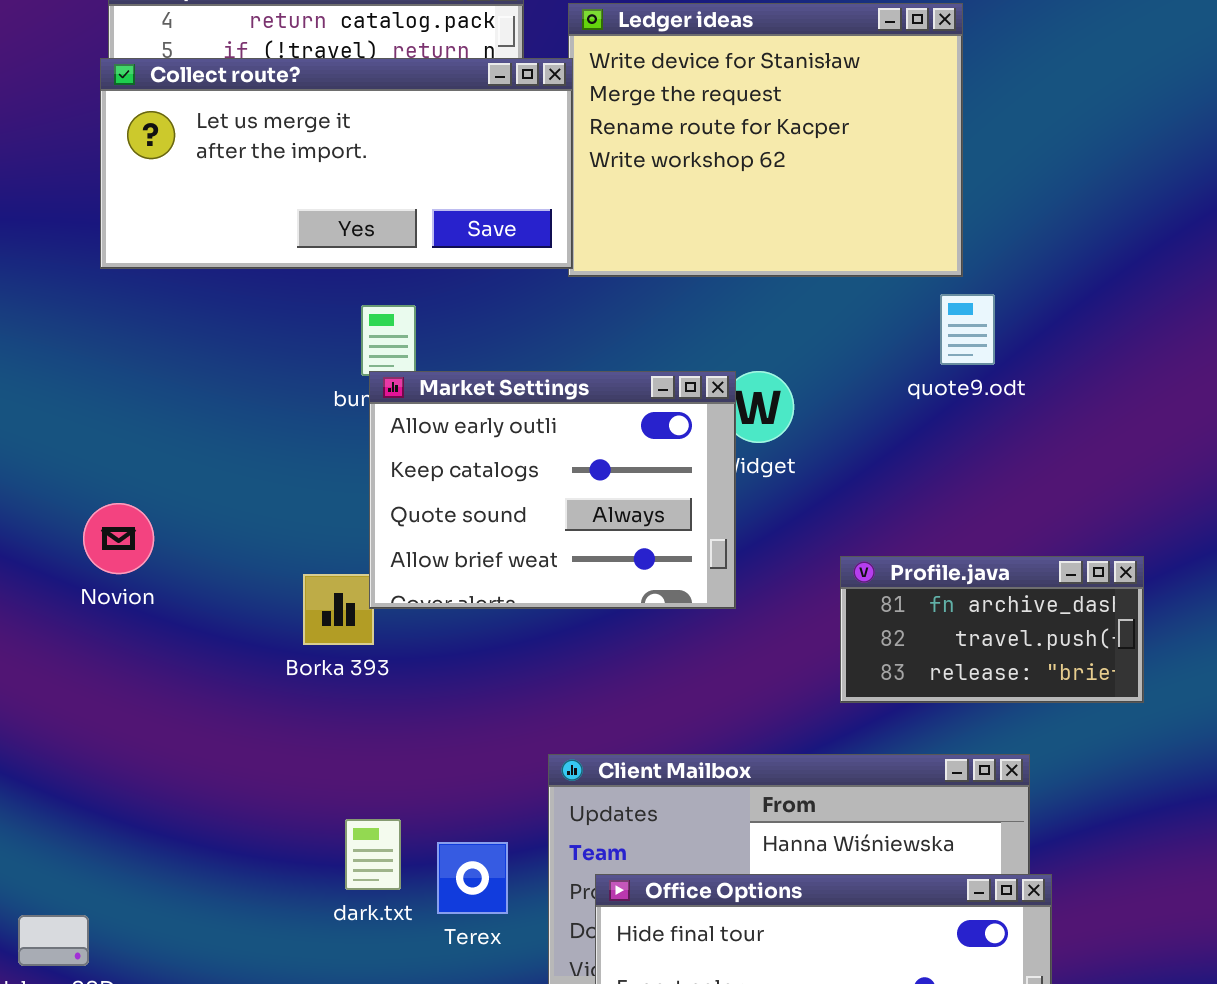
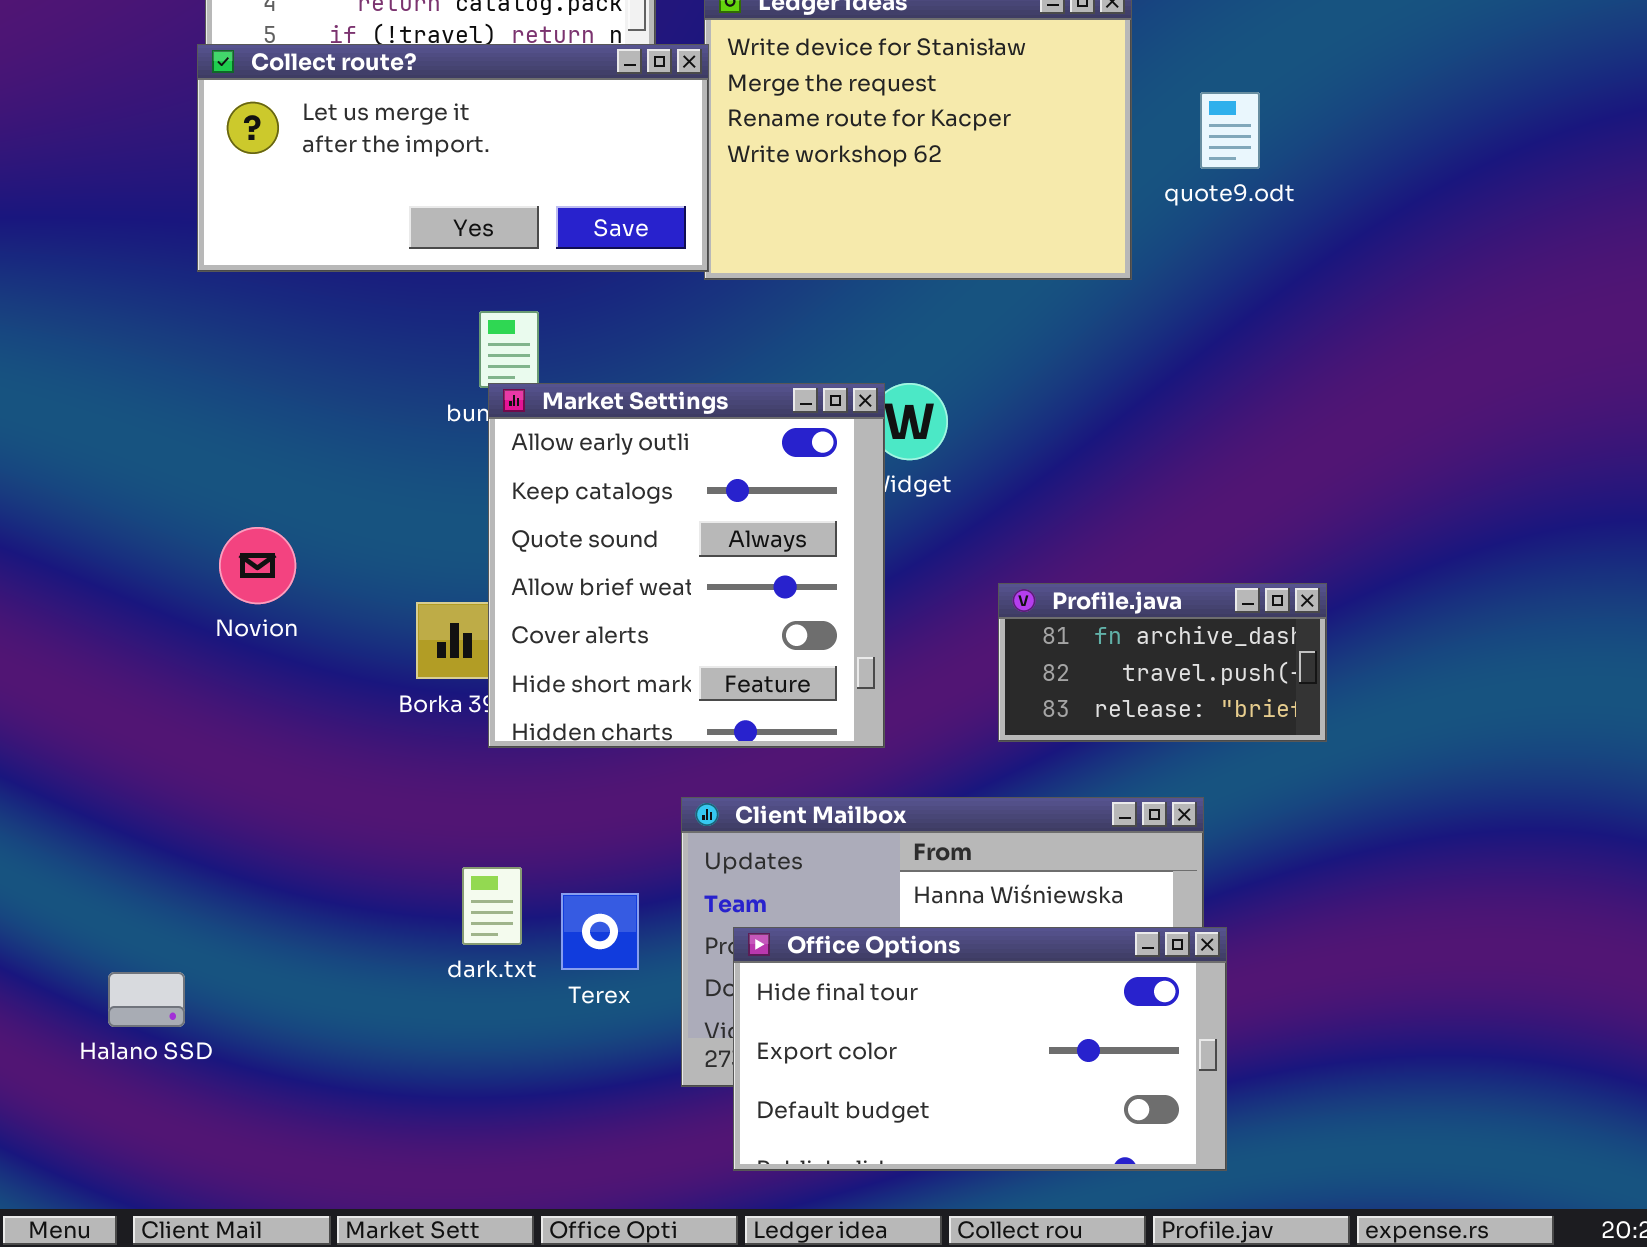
quote9.odt: [940,294,995,365] -> [1200,92,1260,169], moved
Market Settings: [369,371,736,609] -> [488,383,885,748], resized
Novion: [83,503,154,574] -> [219,527,296,604], moved

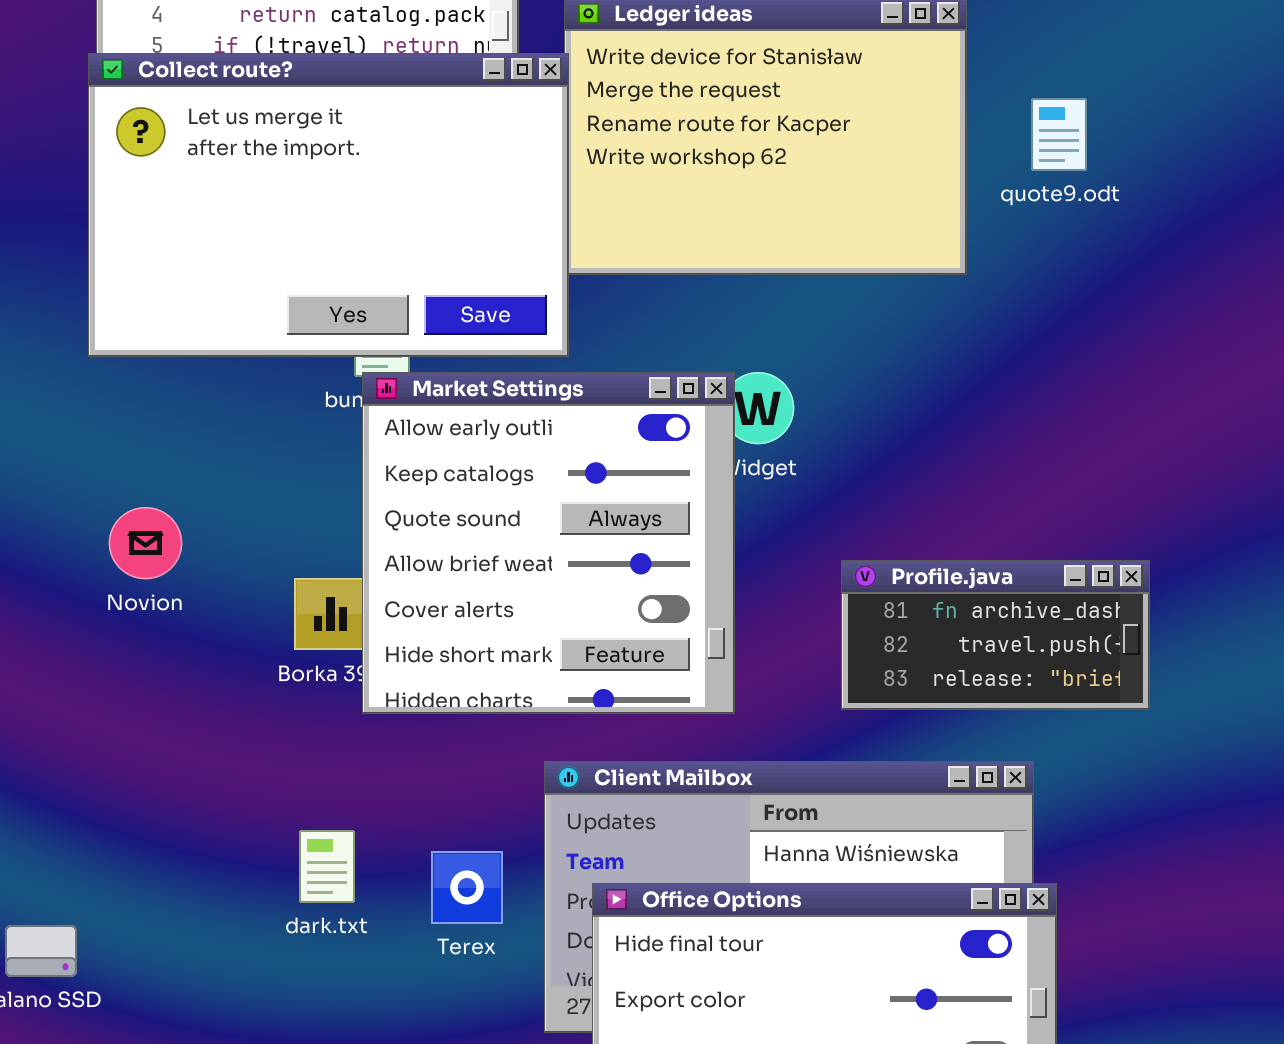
Collect route?: [197,44,709,272] -> [88,53,569,357], resized
dark.txt: [462,867,522,945] -> [299,830,355,903], moved

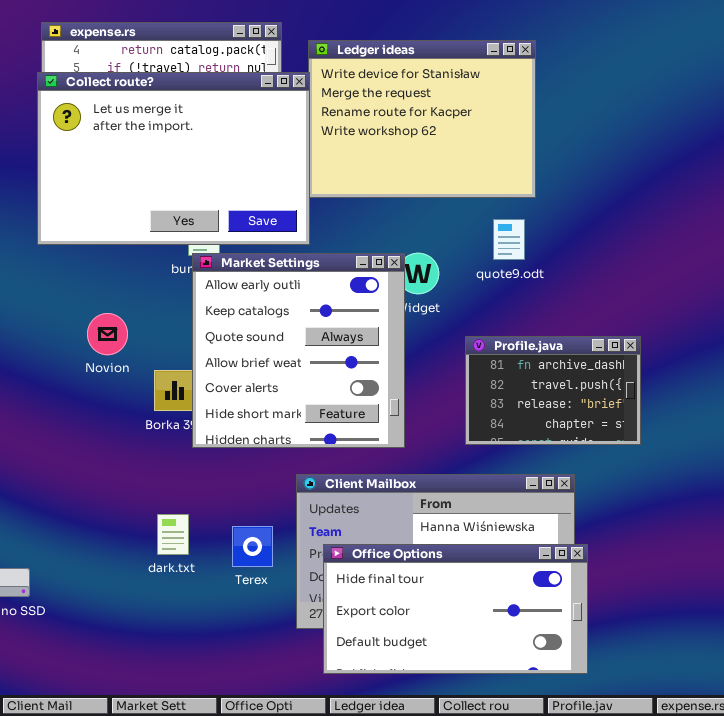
quote9.odt: [1031,98,1087,171] -> [493,219,525,260], moved
Novion: [109,507,182,579] -> [87,313,128,355], moved
Profile.java: [841,560,1150,710] -> [465,336,641,445], resized

